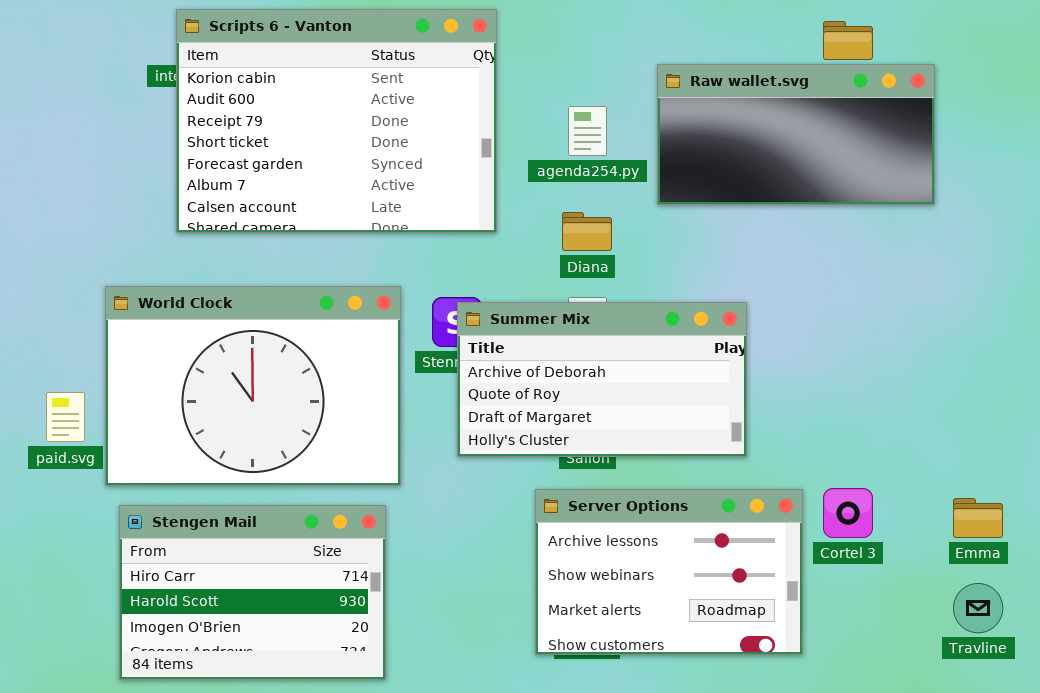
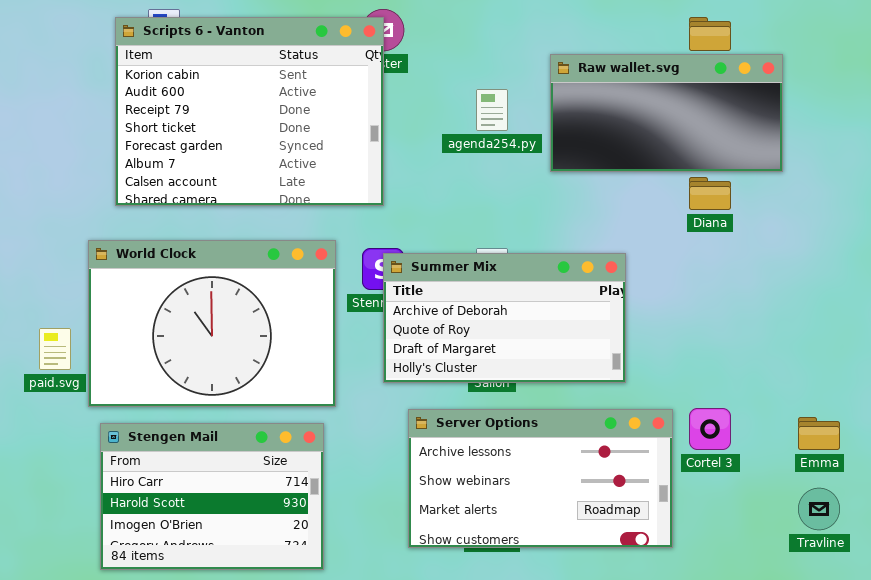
Scripts 6 - Vanton: [176,9,497,233] -> [115,17,384,206], moved
Diana: [562,212,612,251] -> [689,177,731,210], moved
Server Options: [535,489,803,655] -> [408,409,673,548], resized

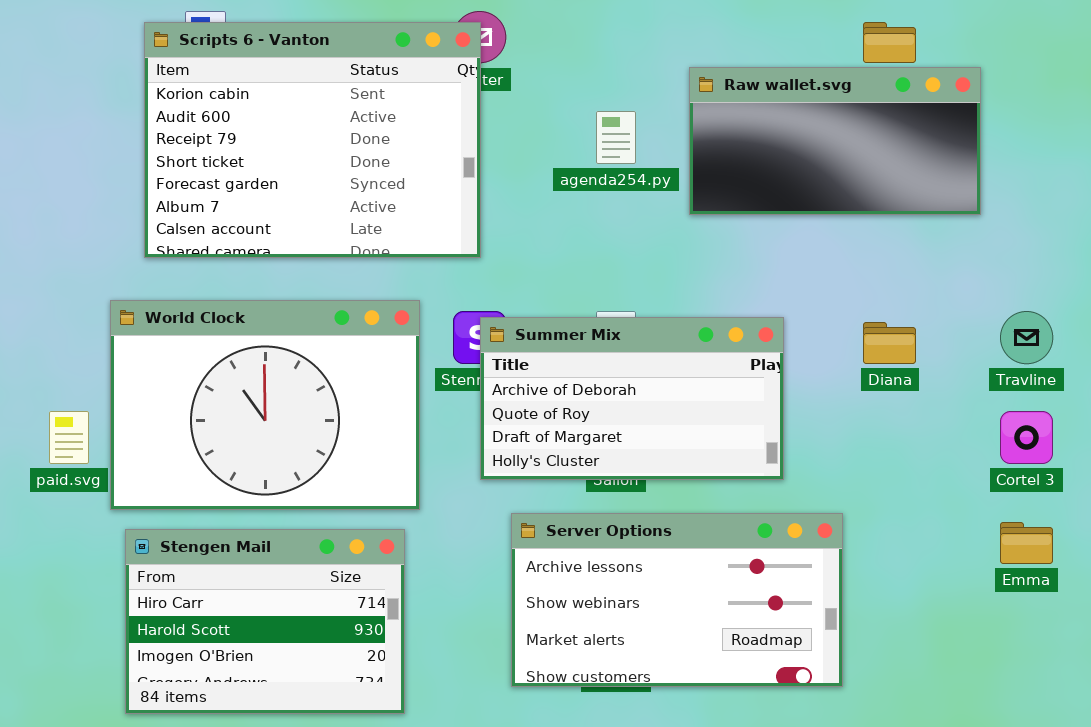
Diana: [689,177,731,210] -> [863,322,916,364], moved
Cortel 3: [689,408,731,450] -> [1000,411,1053,464], moved
Travline: [798,488,840,530] -> [1000,311,1053,364], moved

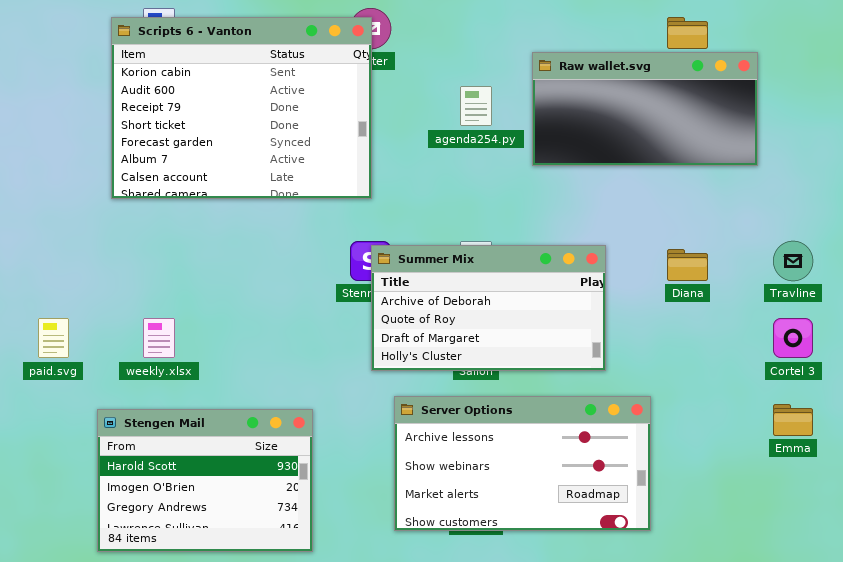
World Clock: [110,300,420,510] -> none, closed
Stengen Mail: [125,529,405,714] -> [97,409,313,552], scrolled down 1 row

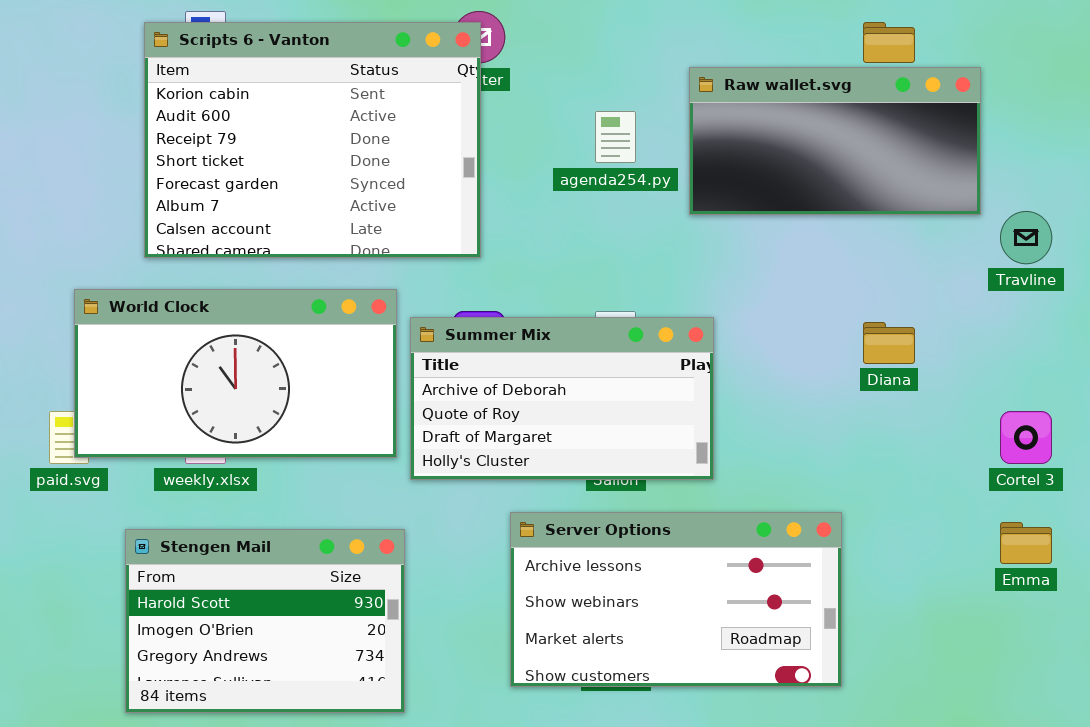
World Clock: none -> [74,289,397,458], opened
Travline: [773,241,813,281] -> [1000,211,1052,264], moved
Summer Mix: [371,245,606,371] -> [410,317,714,480], moved

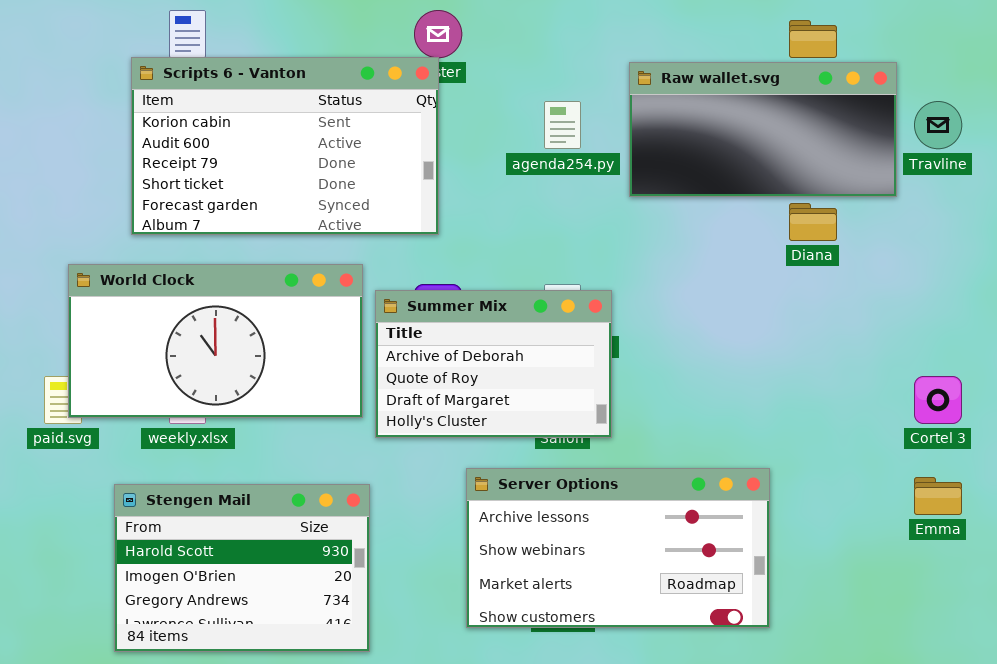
Scripts 6 - Vanton: [144,22,481,258] -> [131,57,439,235], resized
Travline: [1000,211,1052,264] -> [914,101,962,149], moved
Summer Mix: [410,317,714,480] -> [375,290,612,438], resized
Diana: [863,322,915,364] -> [789,203,837,241], moved

